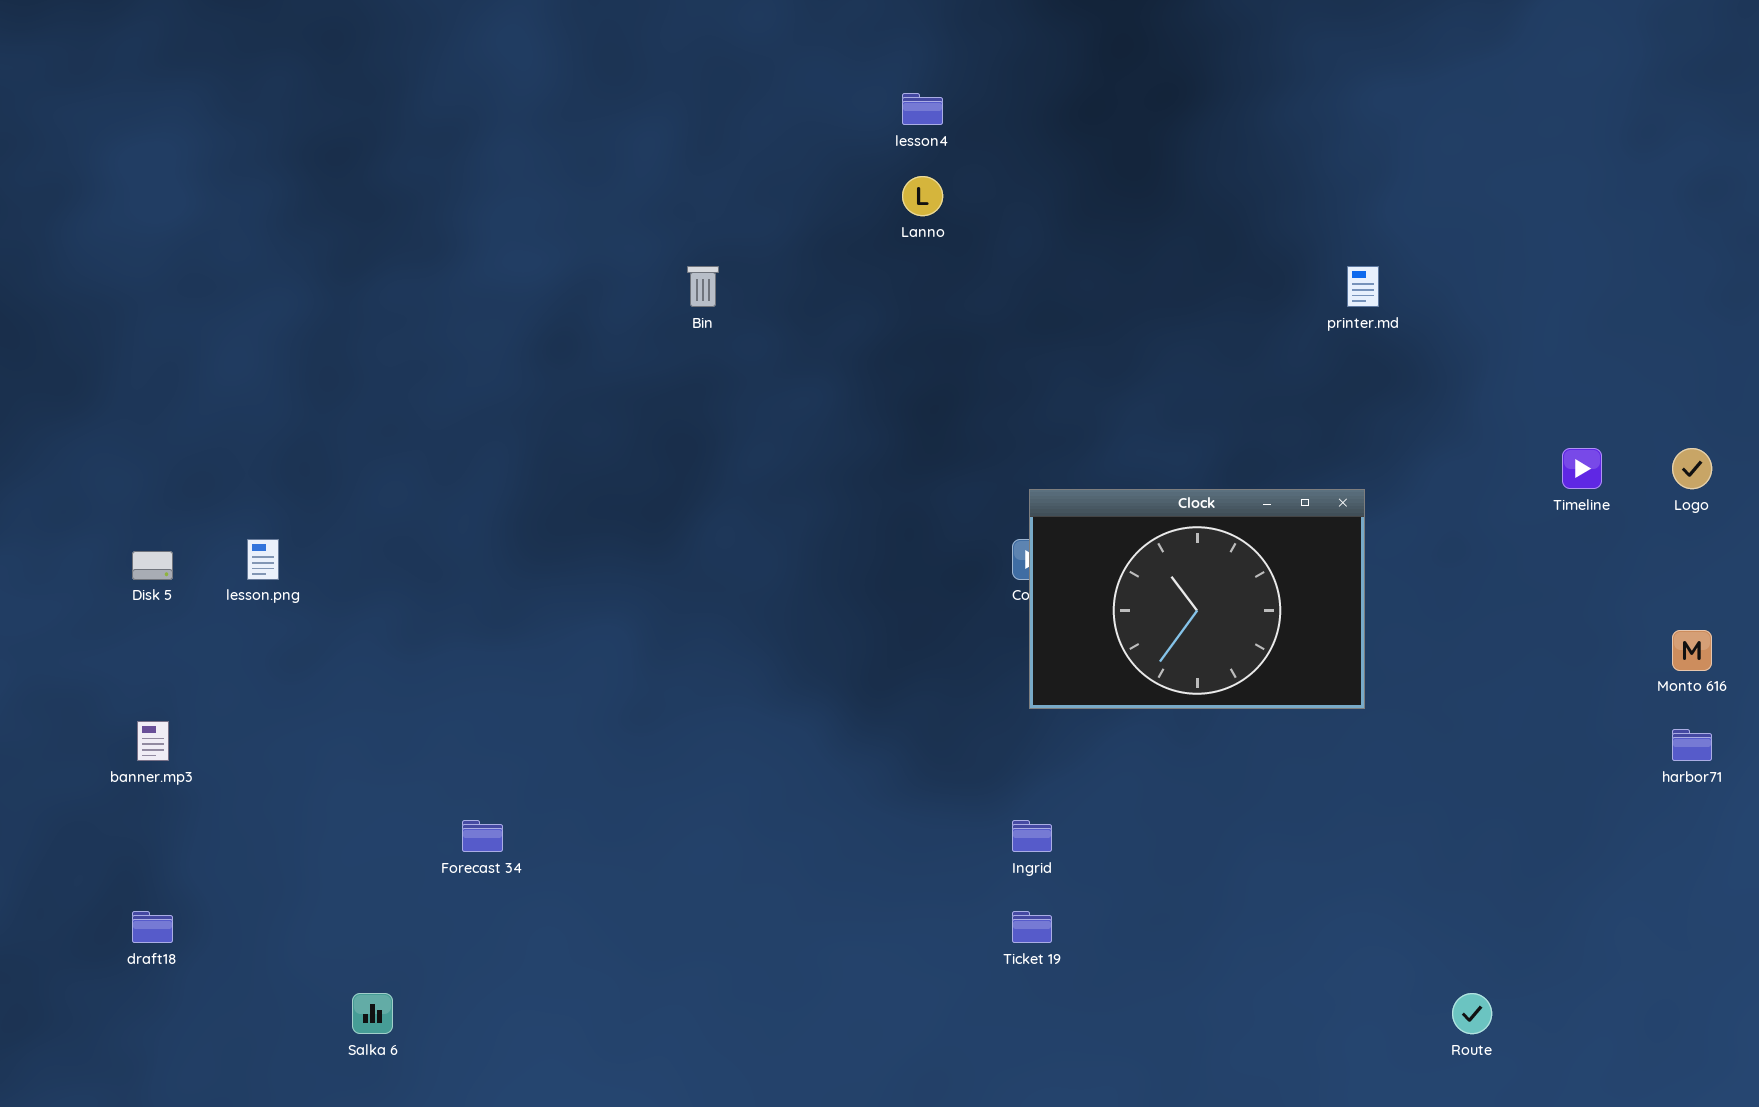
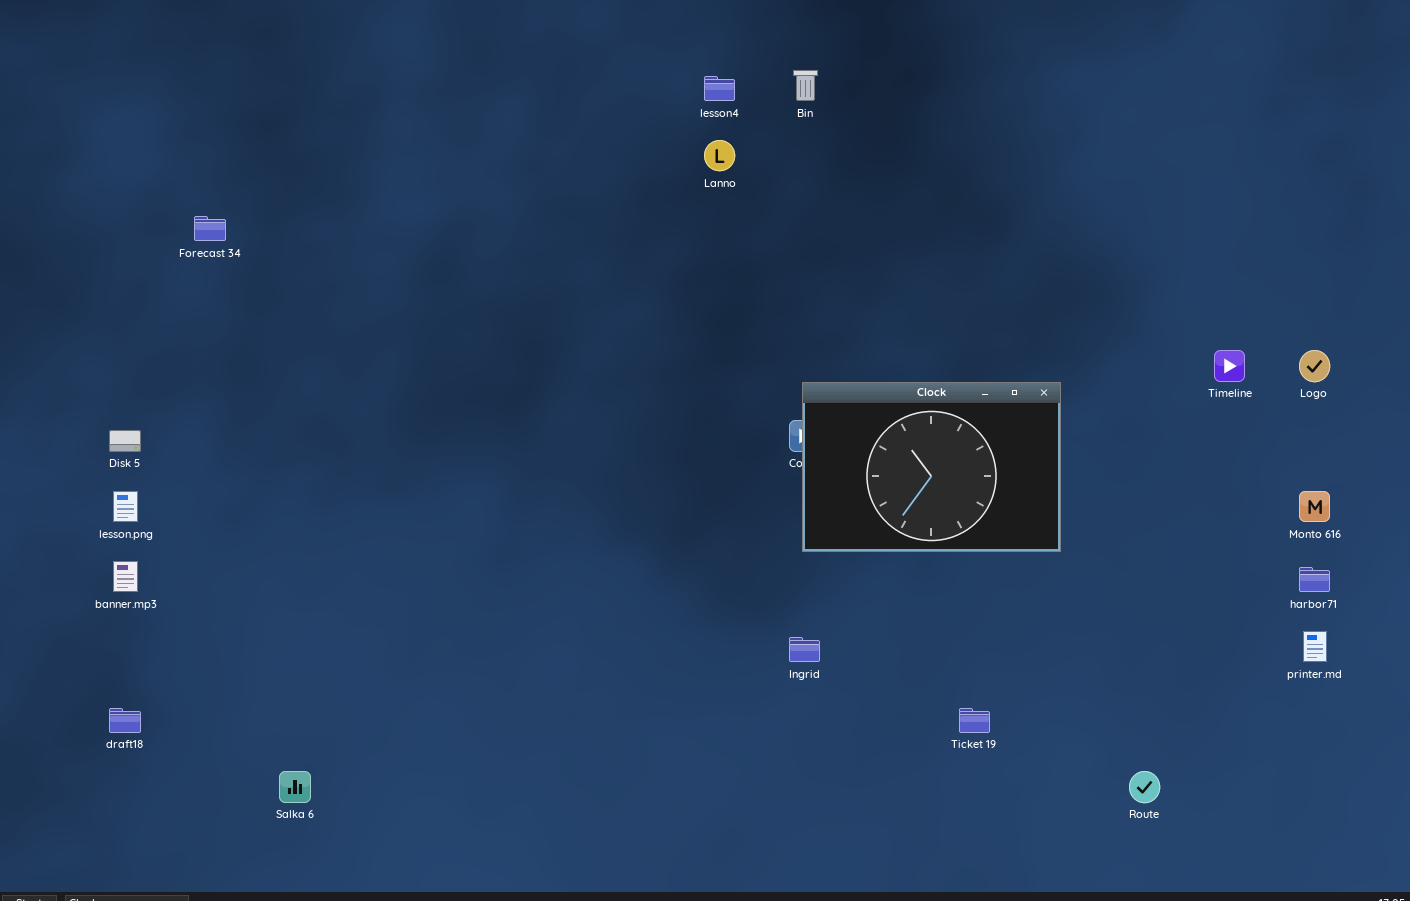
Bin: [687,266,719,307] -> [793,70,818,101], moved
printer.md: [1347,266,1379,307] -> [1303,631,1327,662], moved
lesson.png: [247,539,279,580] -> [113,491,138,522], moved
Forecast 34: [462,820,503,852] -> [194,216,226,241], moved
Ticket 19: [1012,911,1052,943] -> [959,708,990,733], moved

